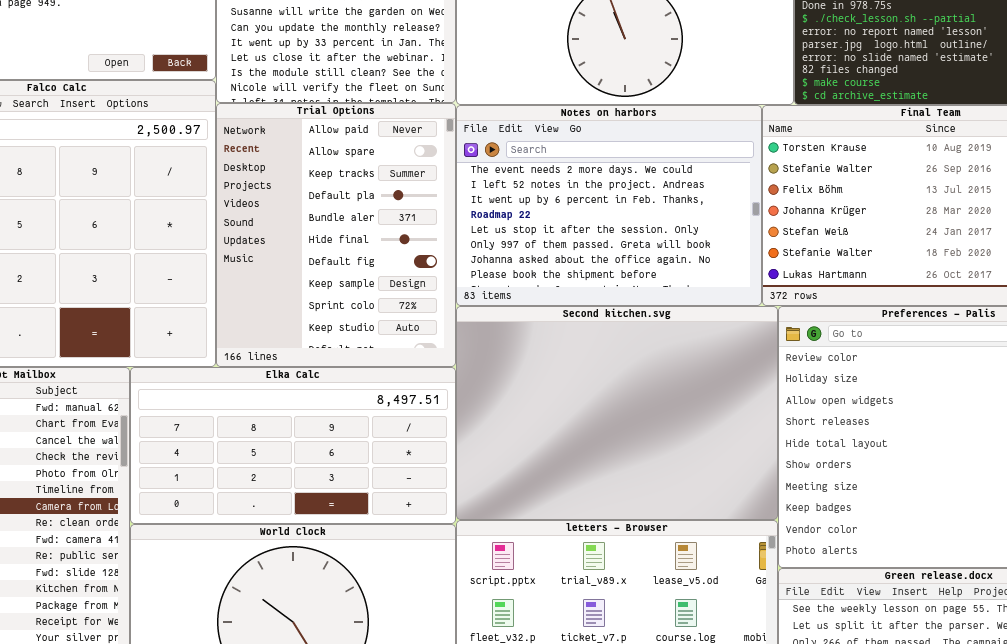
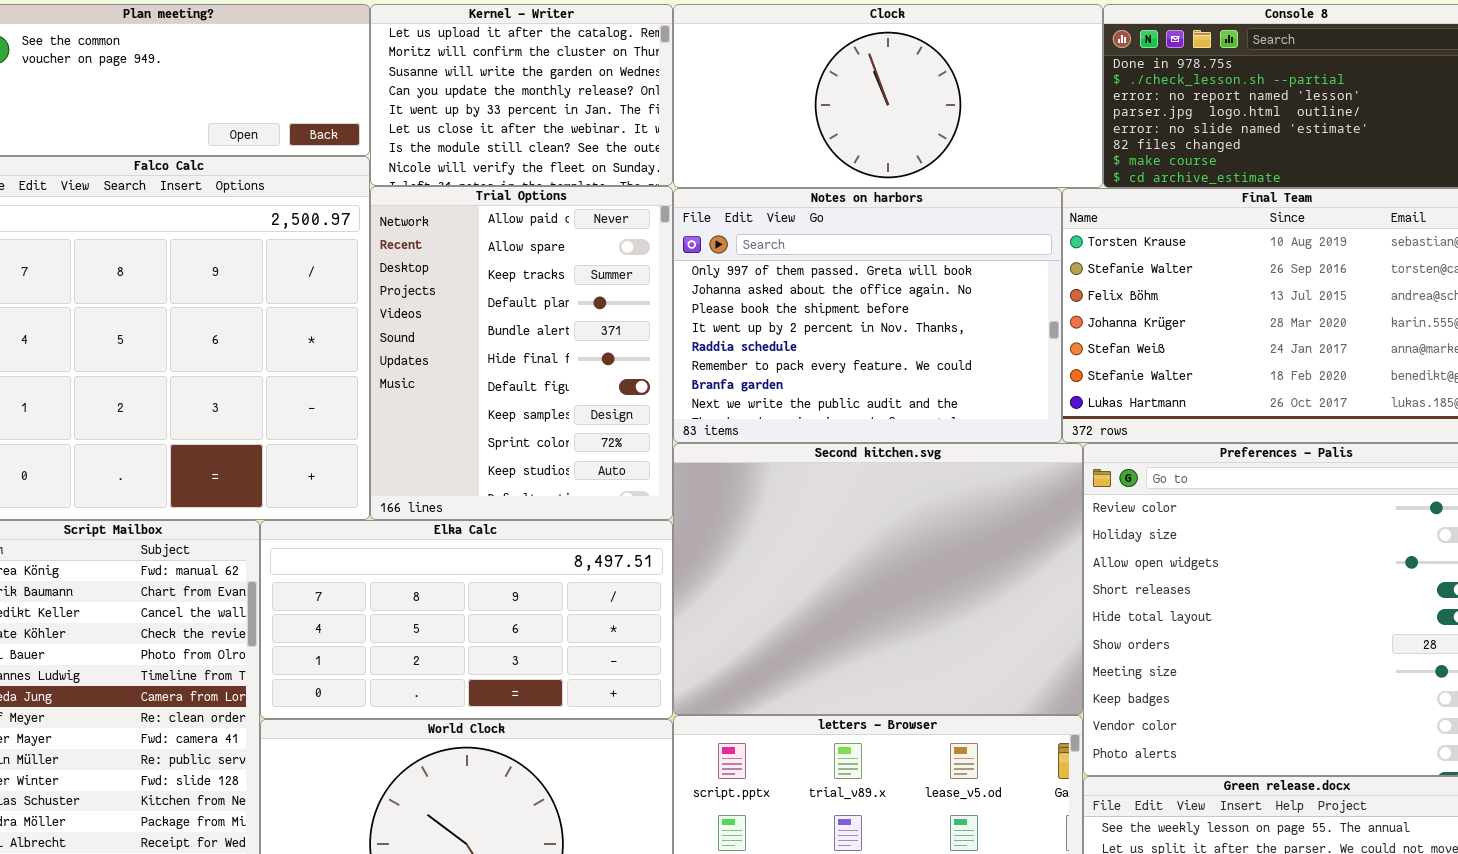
Notes on harbors: [456,105,762,306] -> [673,188,1062,443], scrolled down 5 rows

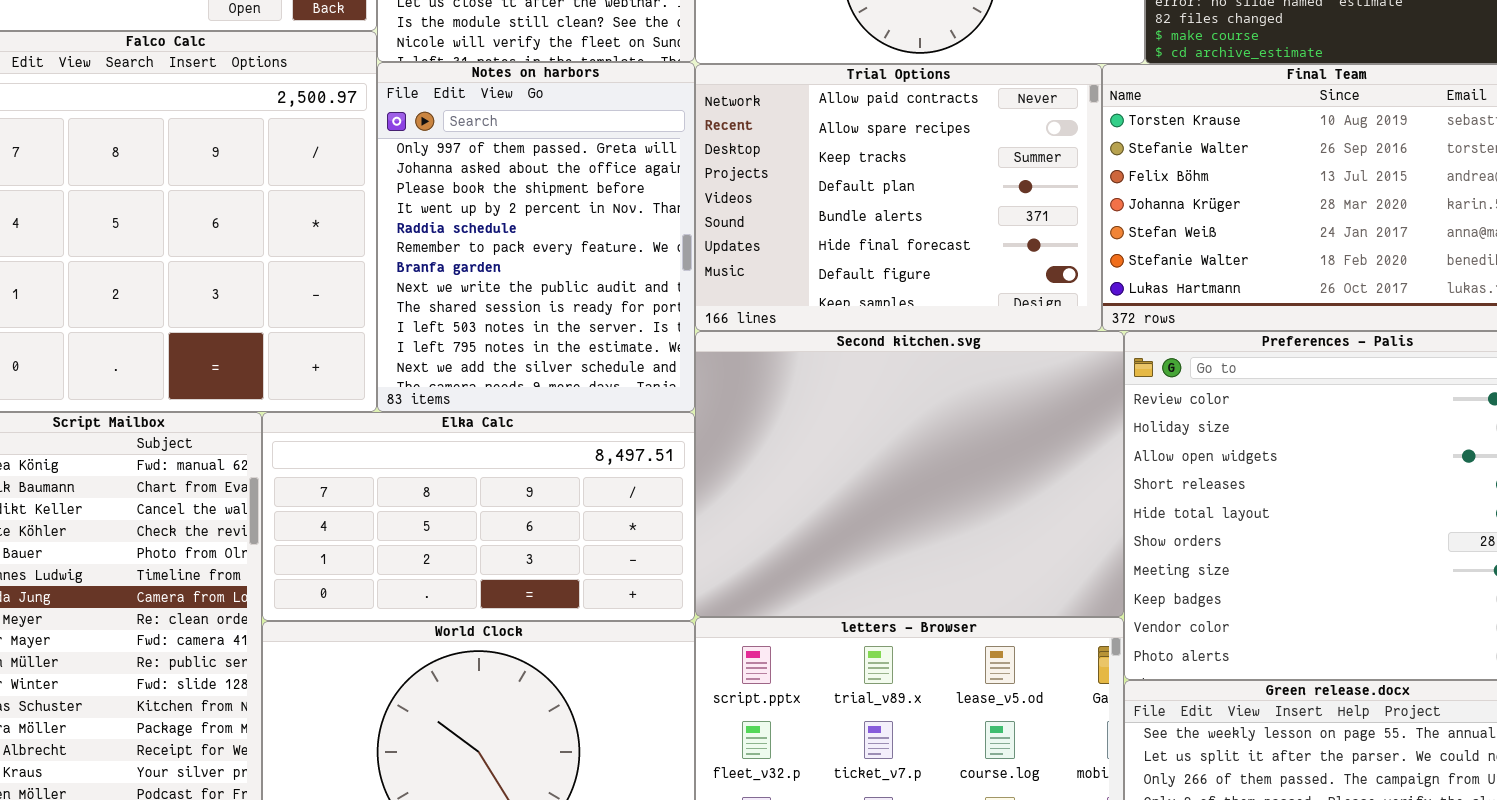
Trial Options: [370,186,673,520] -> [695,64,1102,331], moved, resized
Notes on harbors: [673,188,1062,443] -> [377,62,695,412], moved, resized

